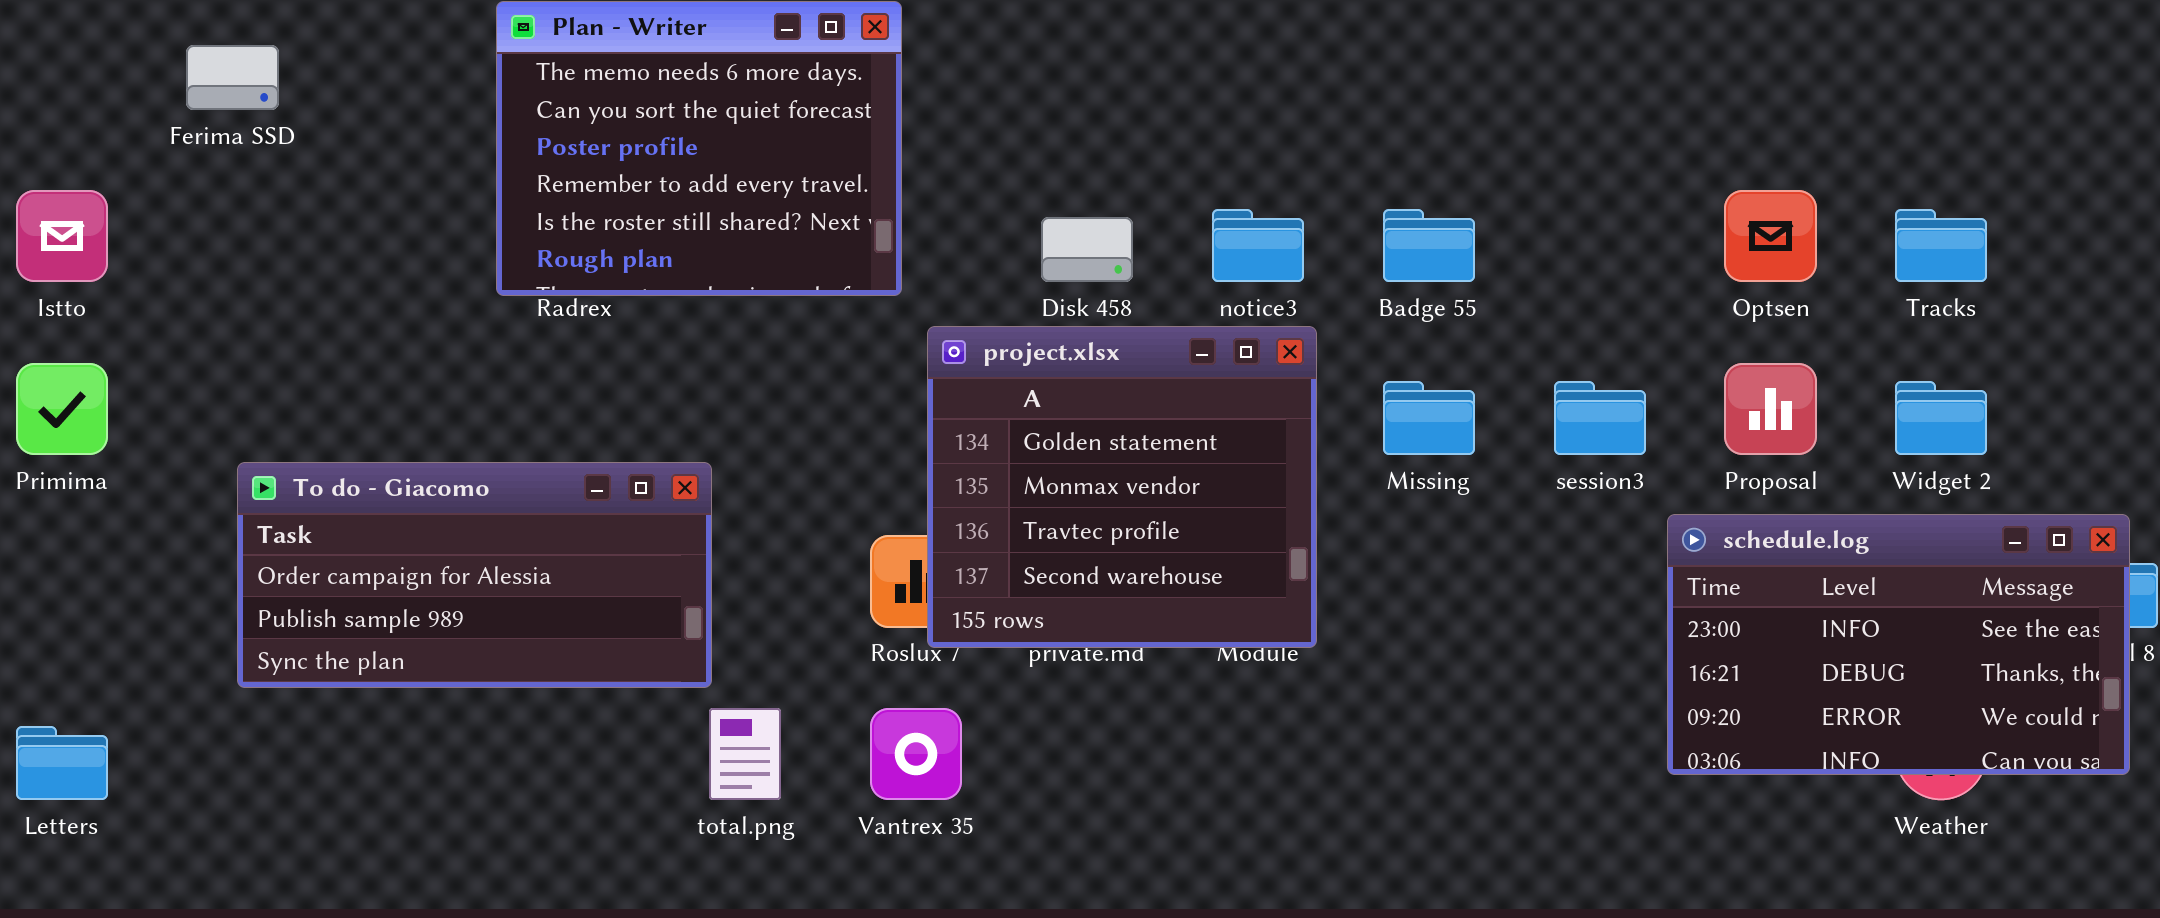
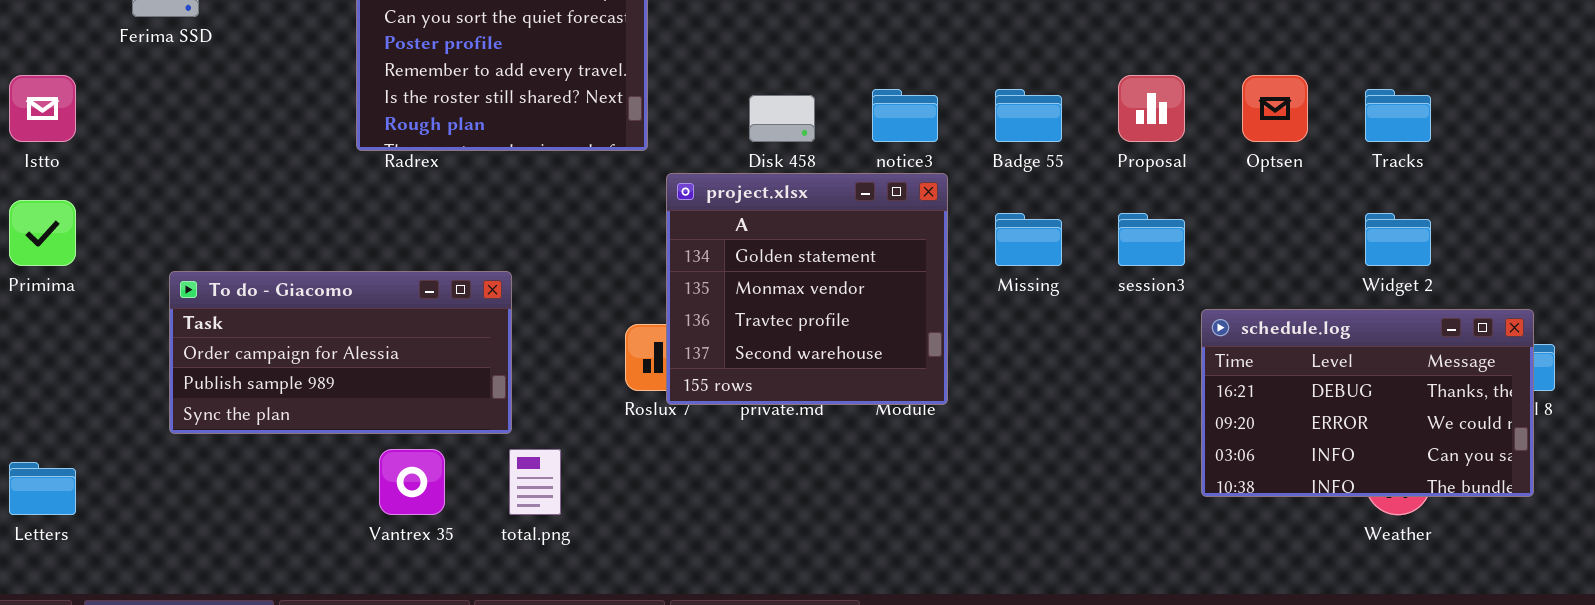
Proposal: [1724,363,1817,455] -> [1118,75,1185,142], moved
schedule.log: [1667,514,2130,775] -> [1201,309,1534,497], scrolled down 1 row
Vantrex 35: [870,708,962,800] -> [379,449,445,515], moved

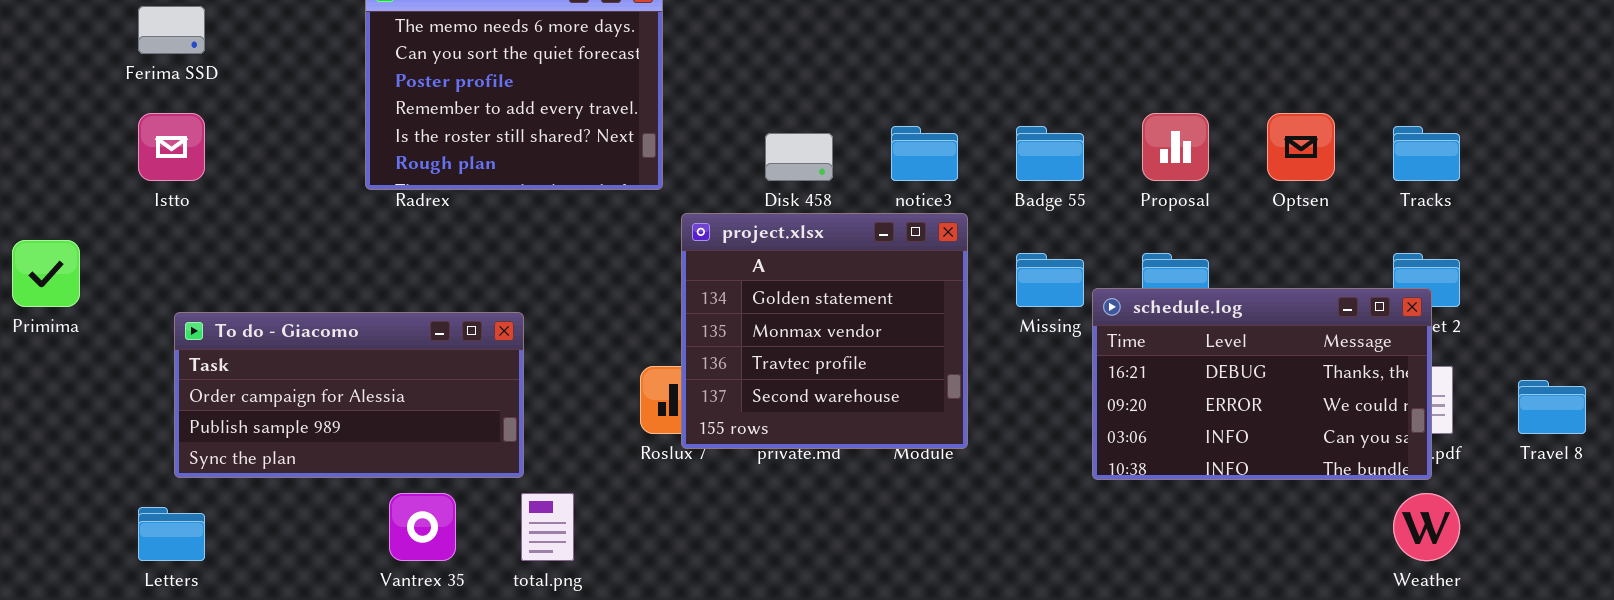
Istto: [9,75,76,142] -> [138,113,205,181], moved
schedule.log: [1201,309,1534,497] -> [1092,288,1432,480], moved
Letters: [9,462,76,515] -> [138,507,205,561], moved

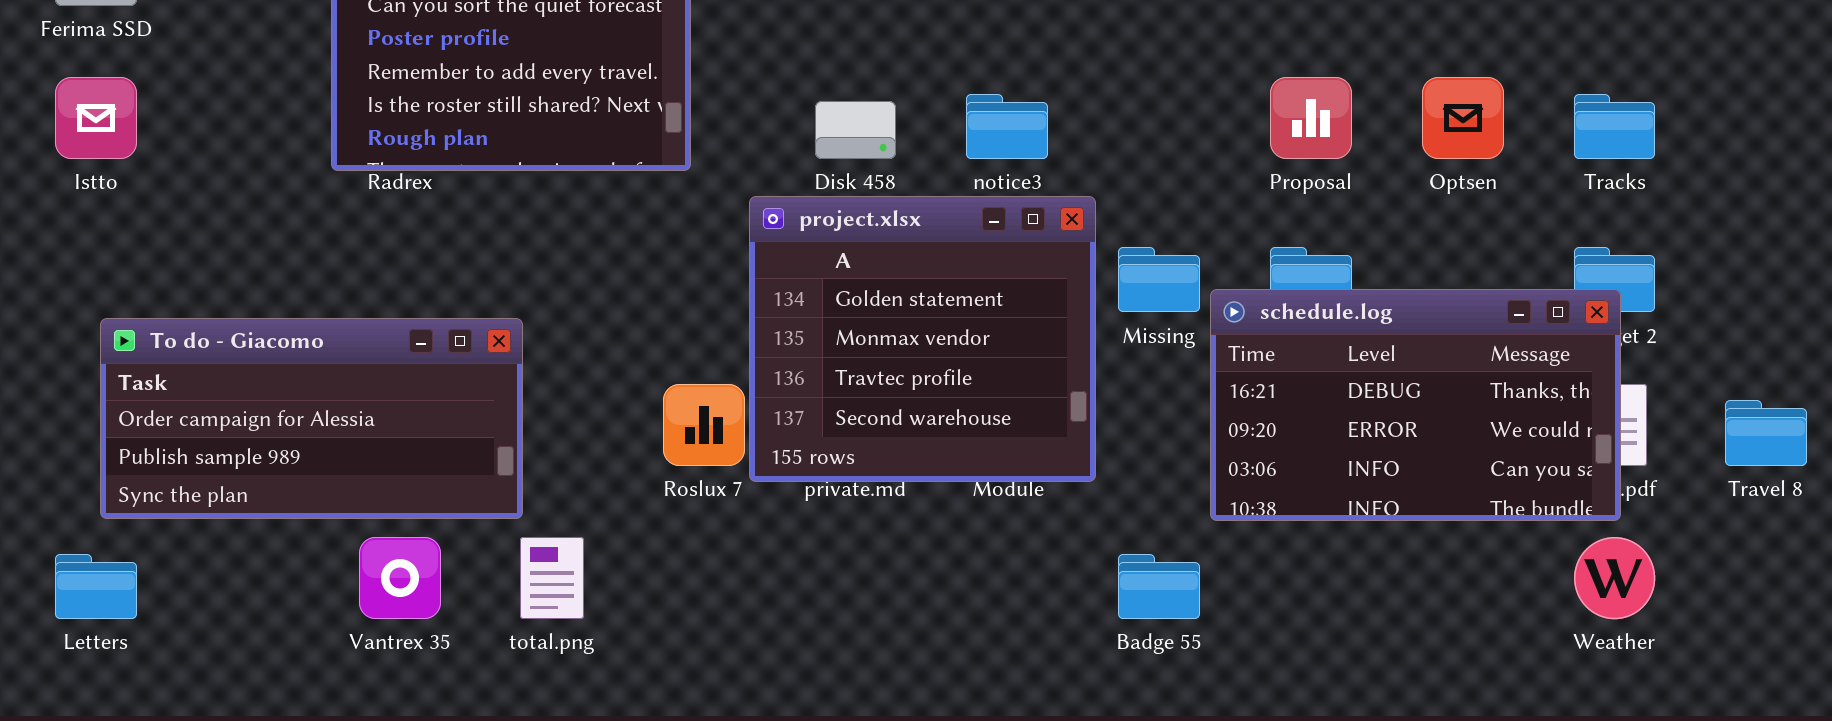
Badge 55: [1016,126,1084,181] -> [1118,554,1200,619], moved
project.xlsx: [681,213,968,449] -> [749,196,1096,482], moved

